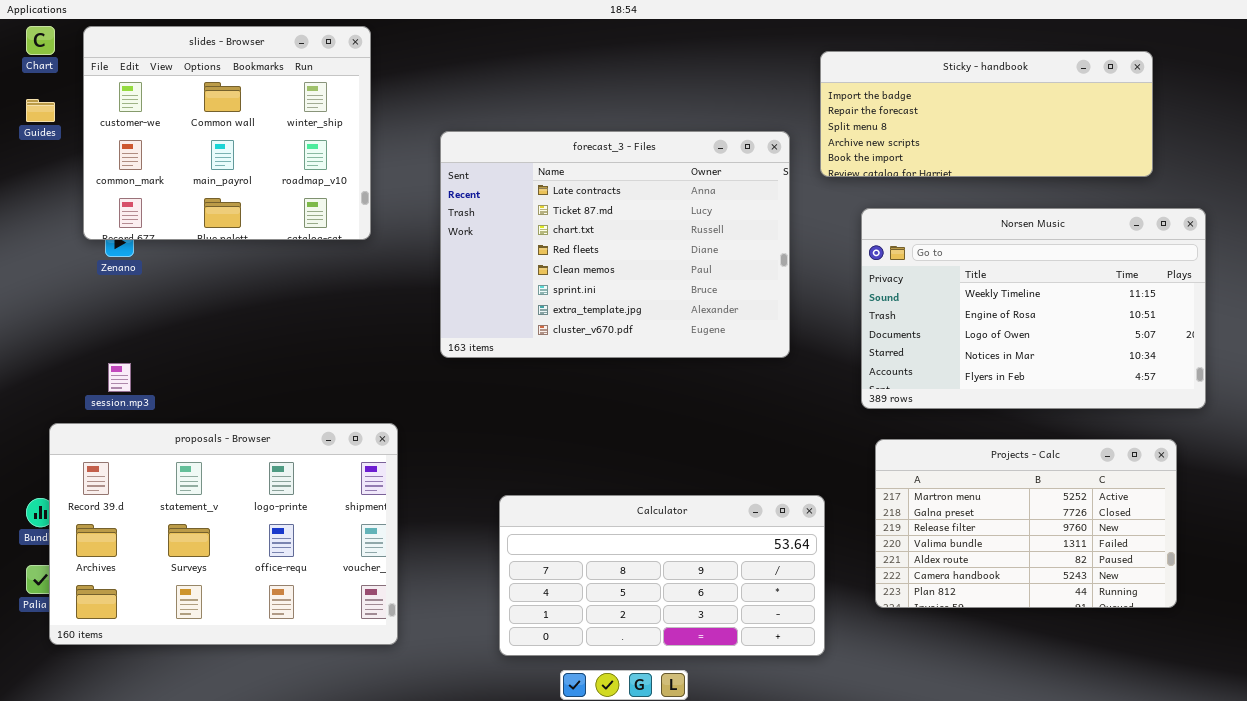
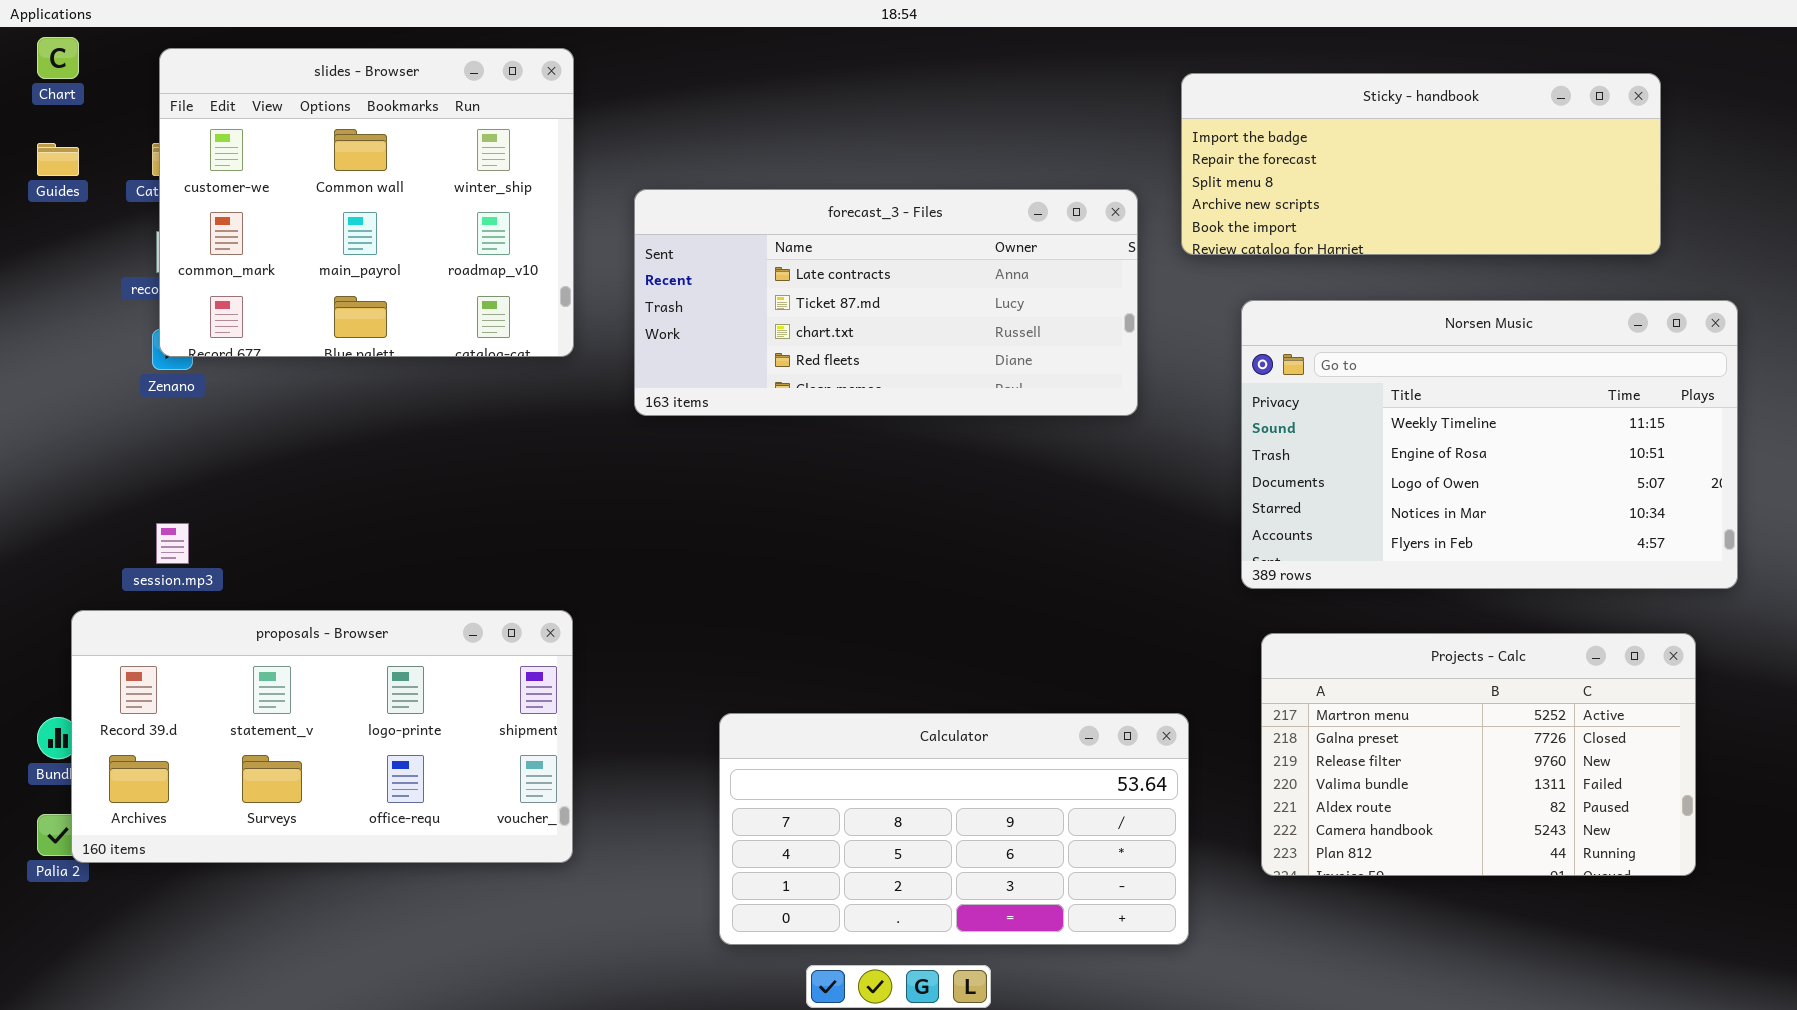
slides - Browser: [83,26,371,240] -> [159,48,574,357], moved
forecast_3 - Files: [440,131,790,358] -> [634,189,1138,416], resized
proposals - Browser: [49,423,398,645] -> [71,610,573,863], resized

